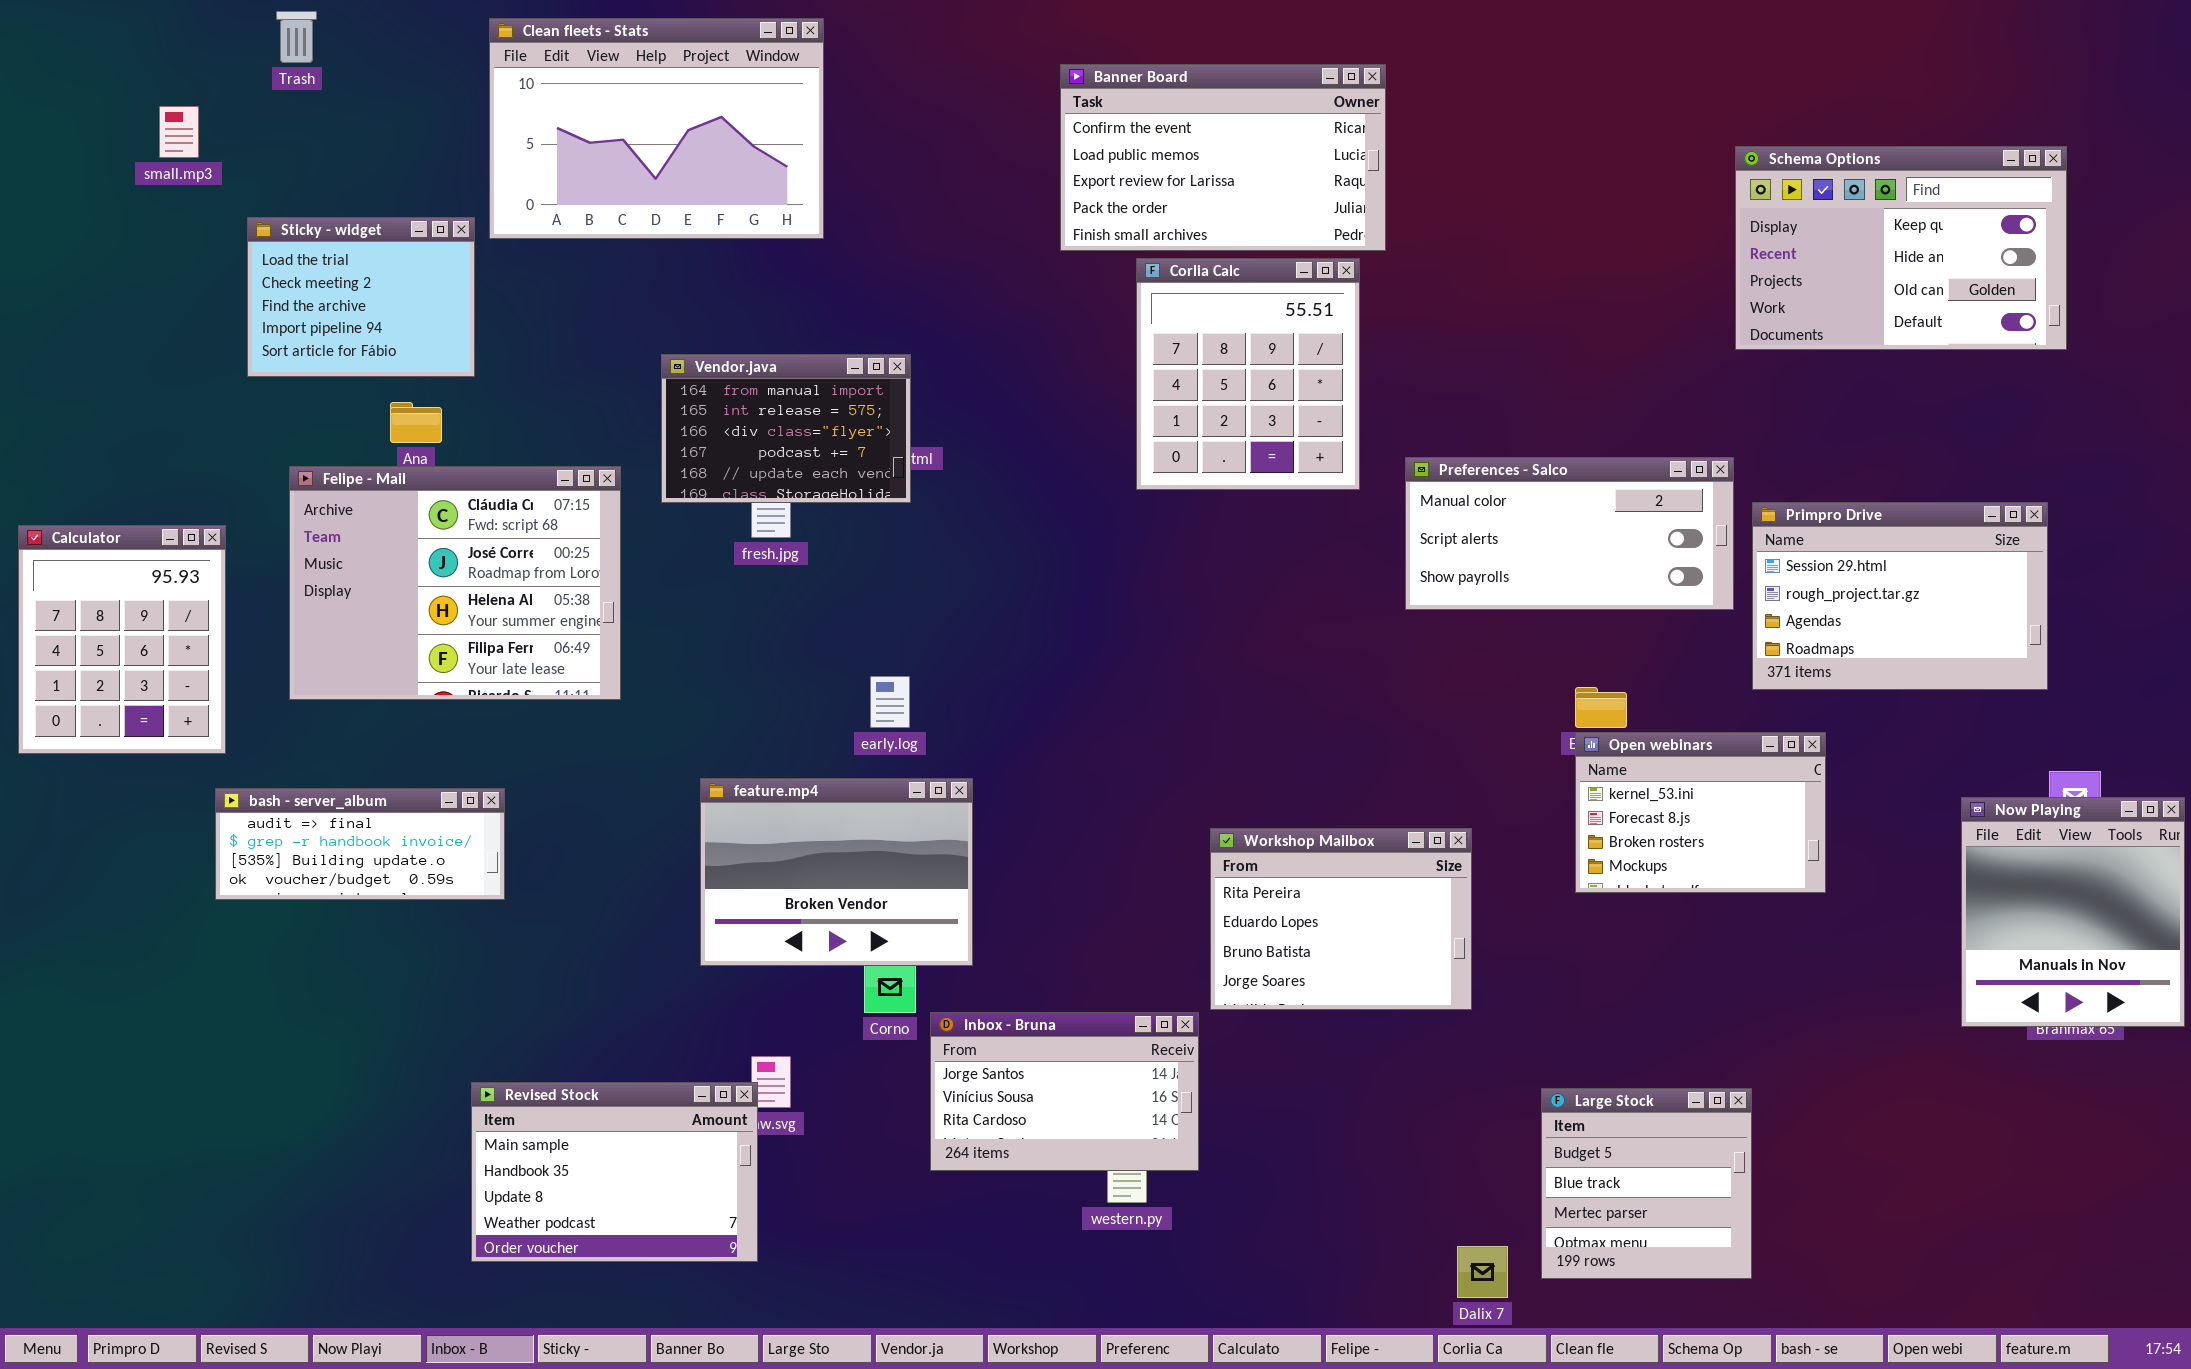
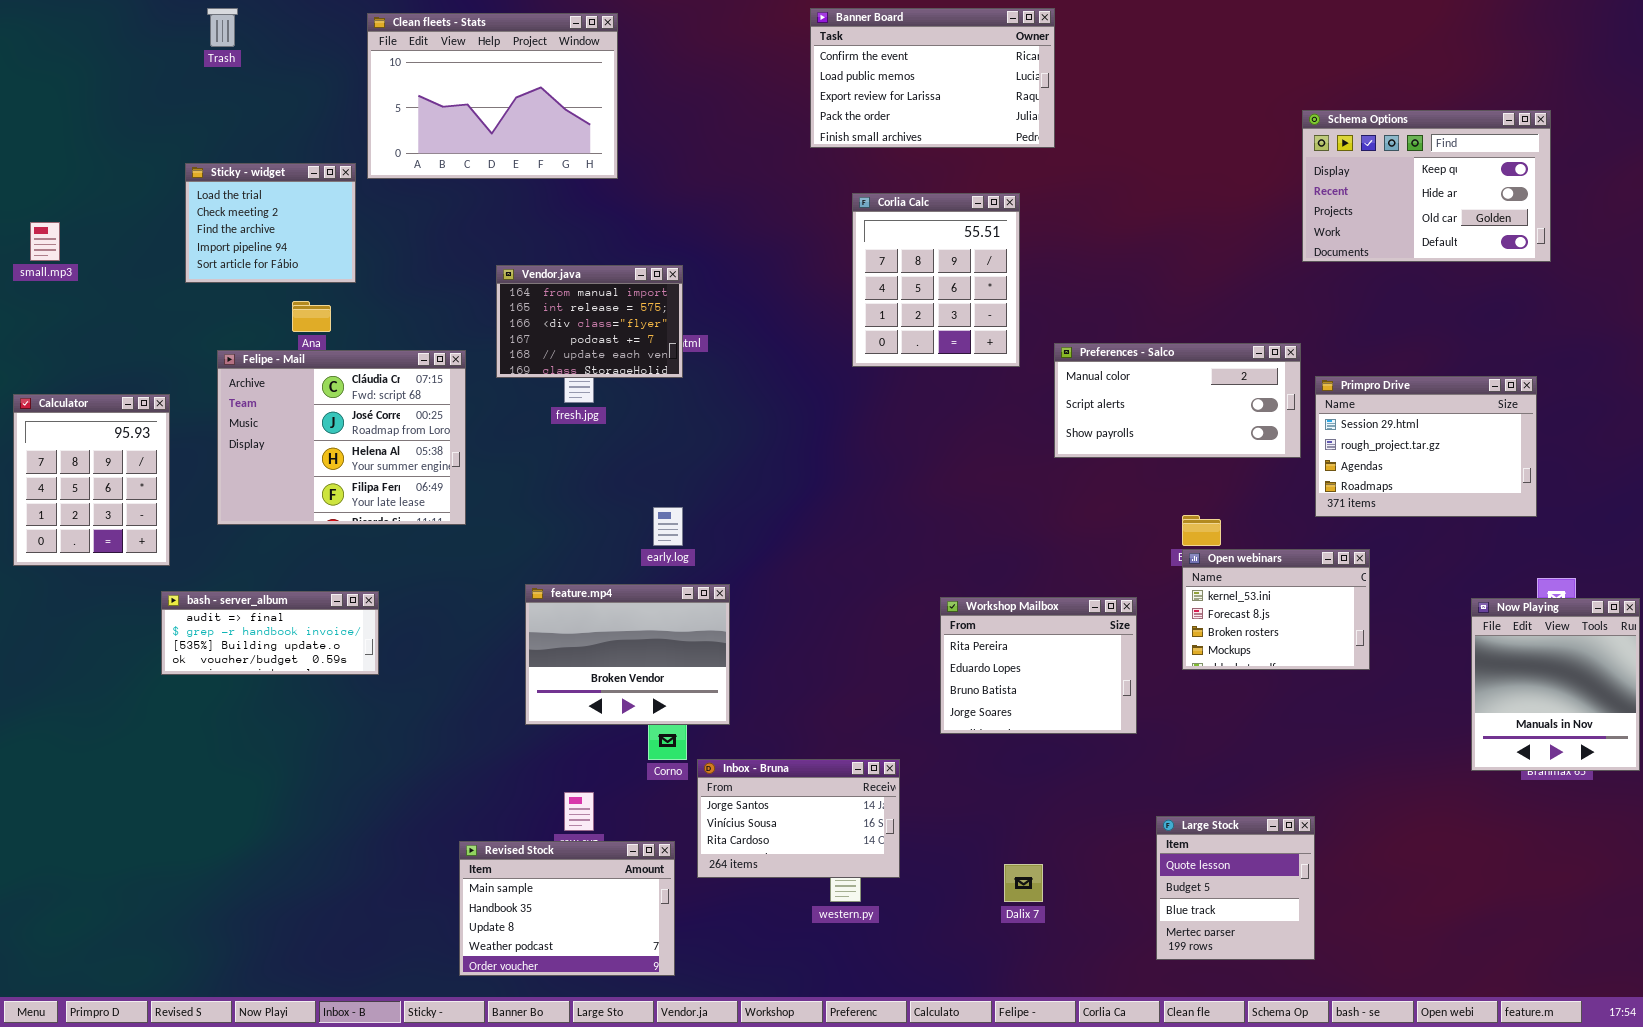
Banner Board: [1060,64,1386,251] -> [810,8,1055,148], moved
small.mp3: [159,106,199,158] -> [30,222,60,261], moved
Workshop Mailbox: [1210,828,1472,1010] -> [940,597,1137,734], moved
Revised Stock: [471,1082,758,1262] -> [459,841,675,976], moved
Large Stock: [1541,1088,1752,1279] -> [1156,816,1315,960], scrolled up 1 row
Dalix 7: [1457,1246,1508,1298] -> [1004,864,1043,902], moved

